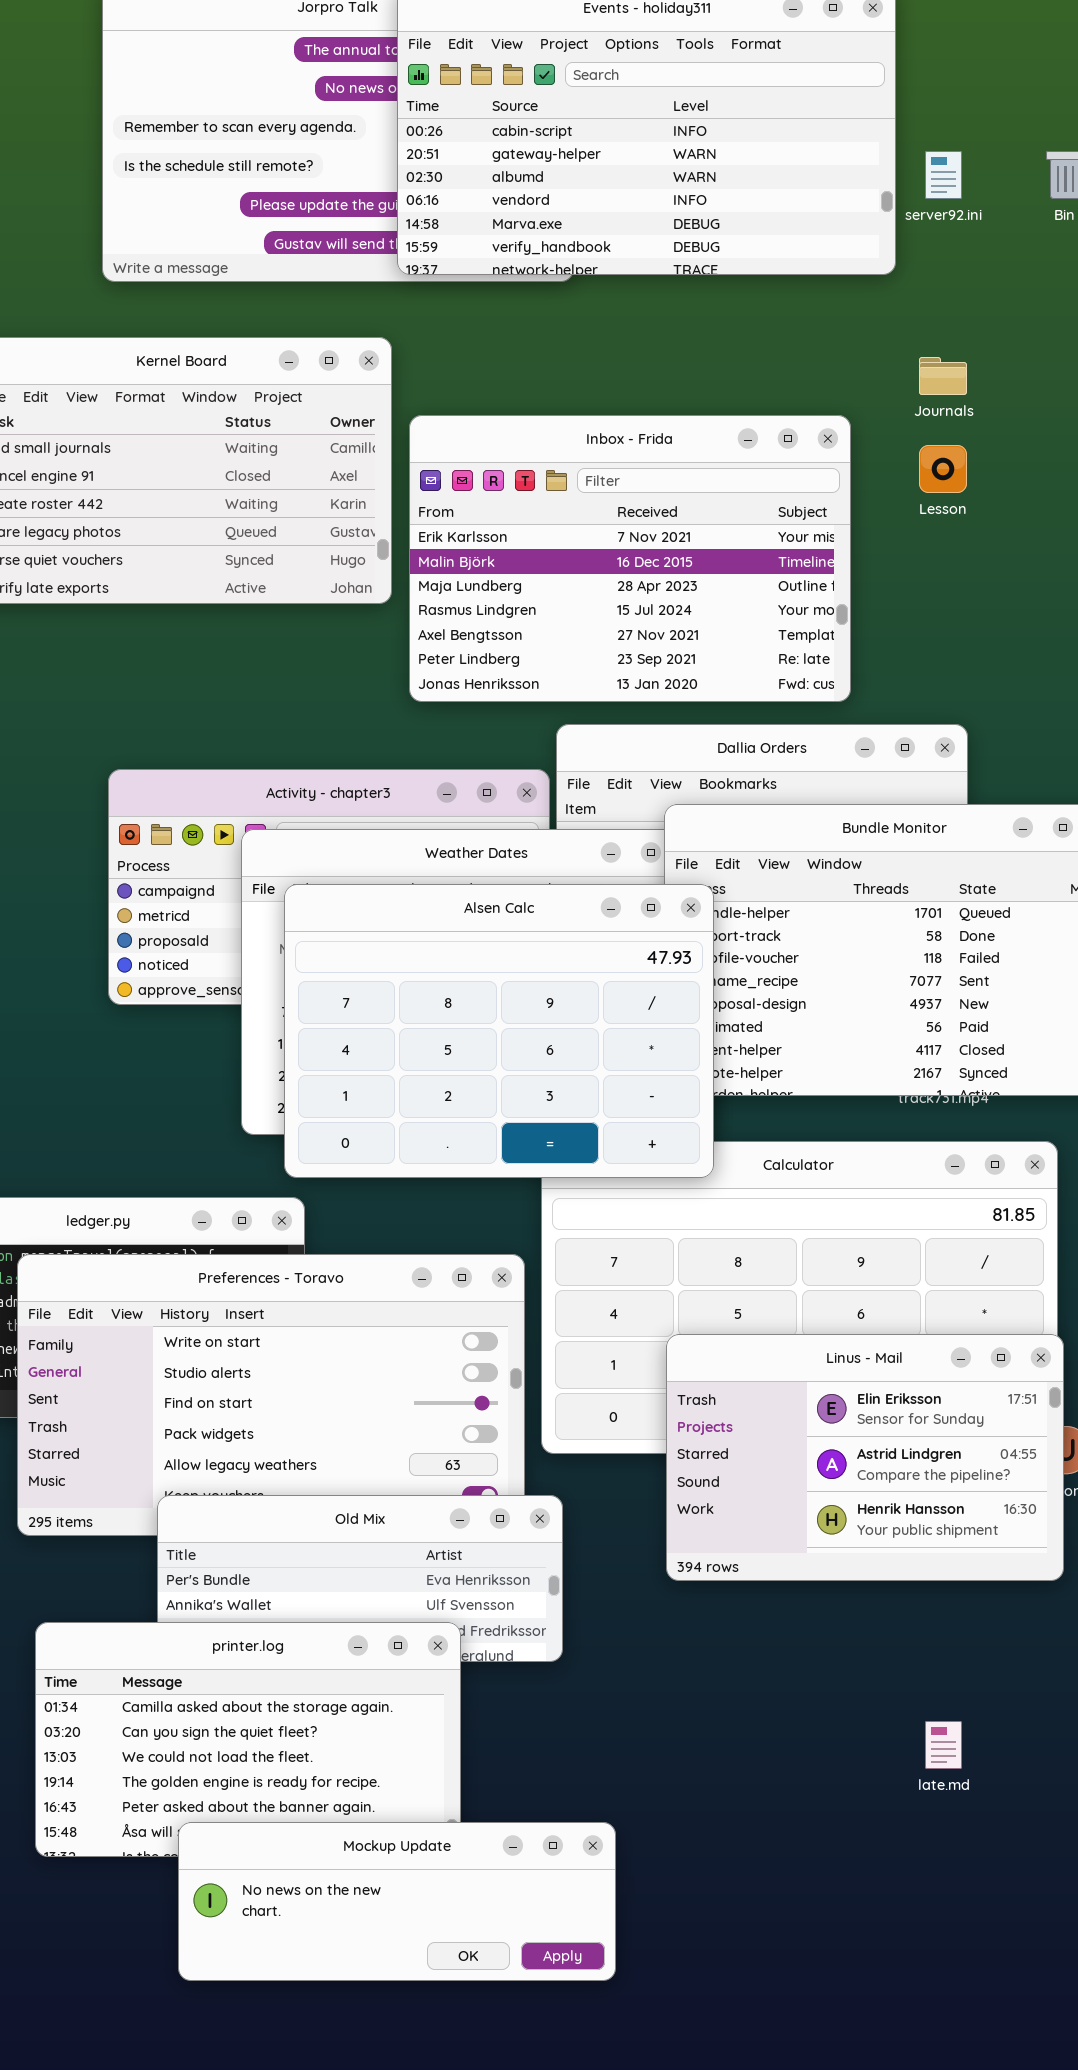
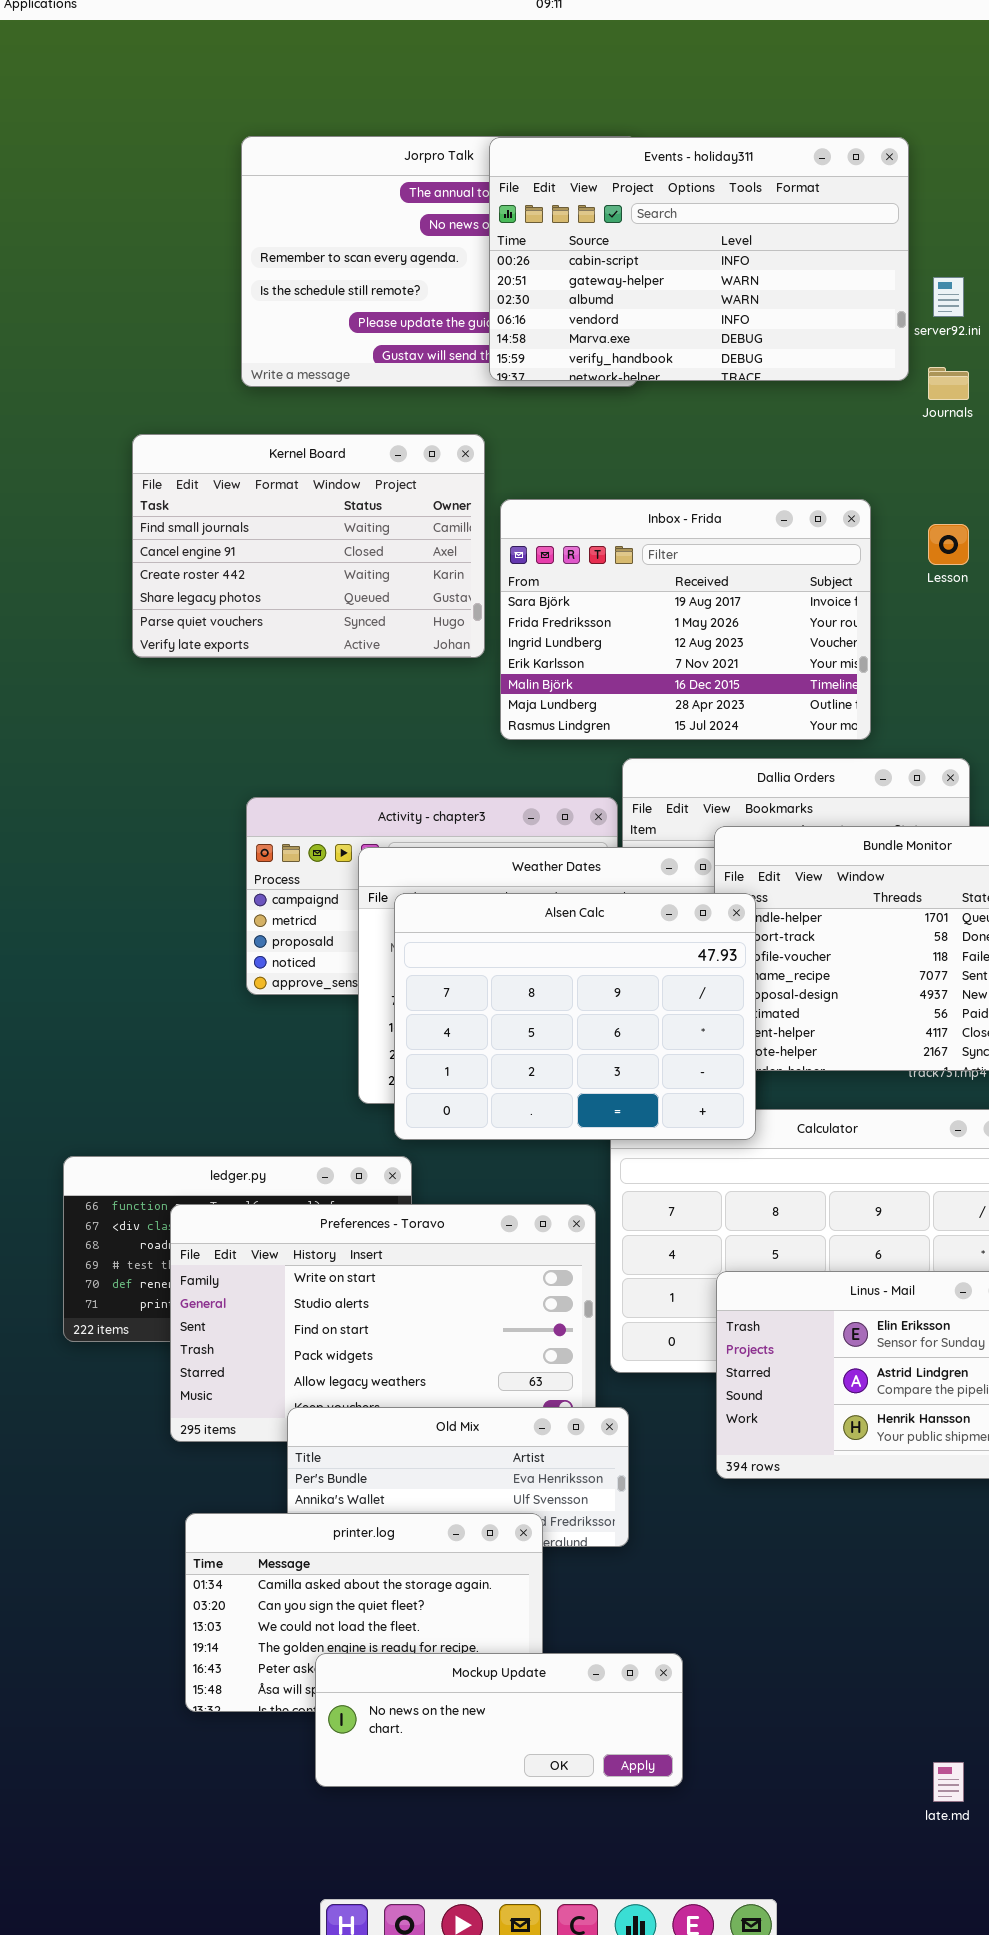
Journals: [919,357,967,395] -> [928,367,969,400], moved
Inbox - Frida: [409,415,851,702] -> [500,499,871,740], scrolled up 3 rows
late.md: [925,1721,962,1769] -> [933,1762,964,1802], moved
Mockup Update: [178,1822,616,1981] -> [315,1653,683,1787], moved

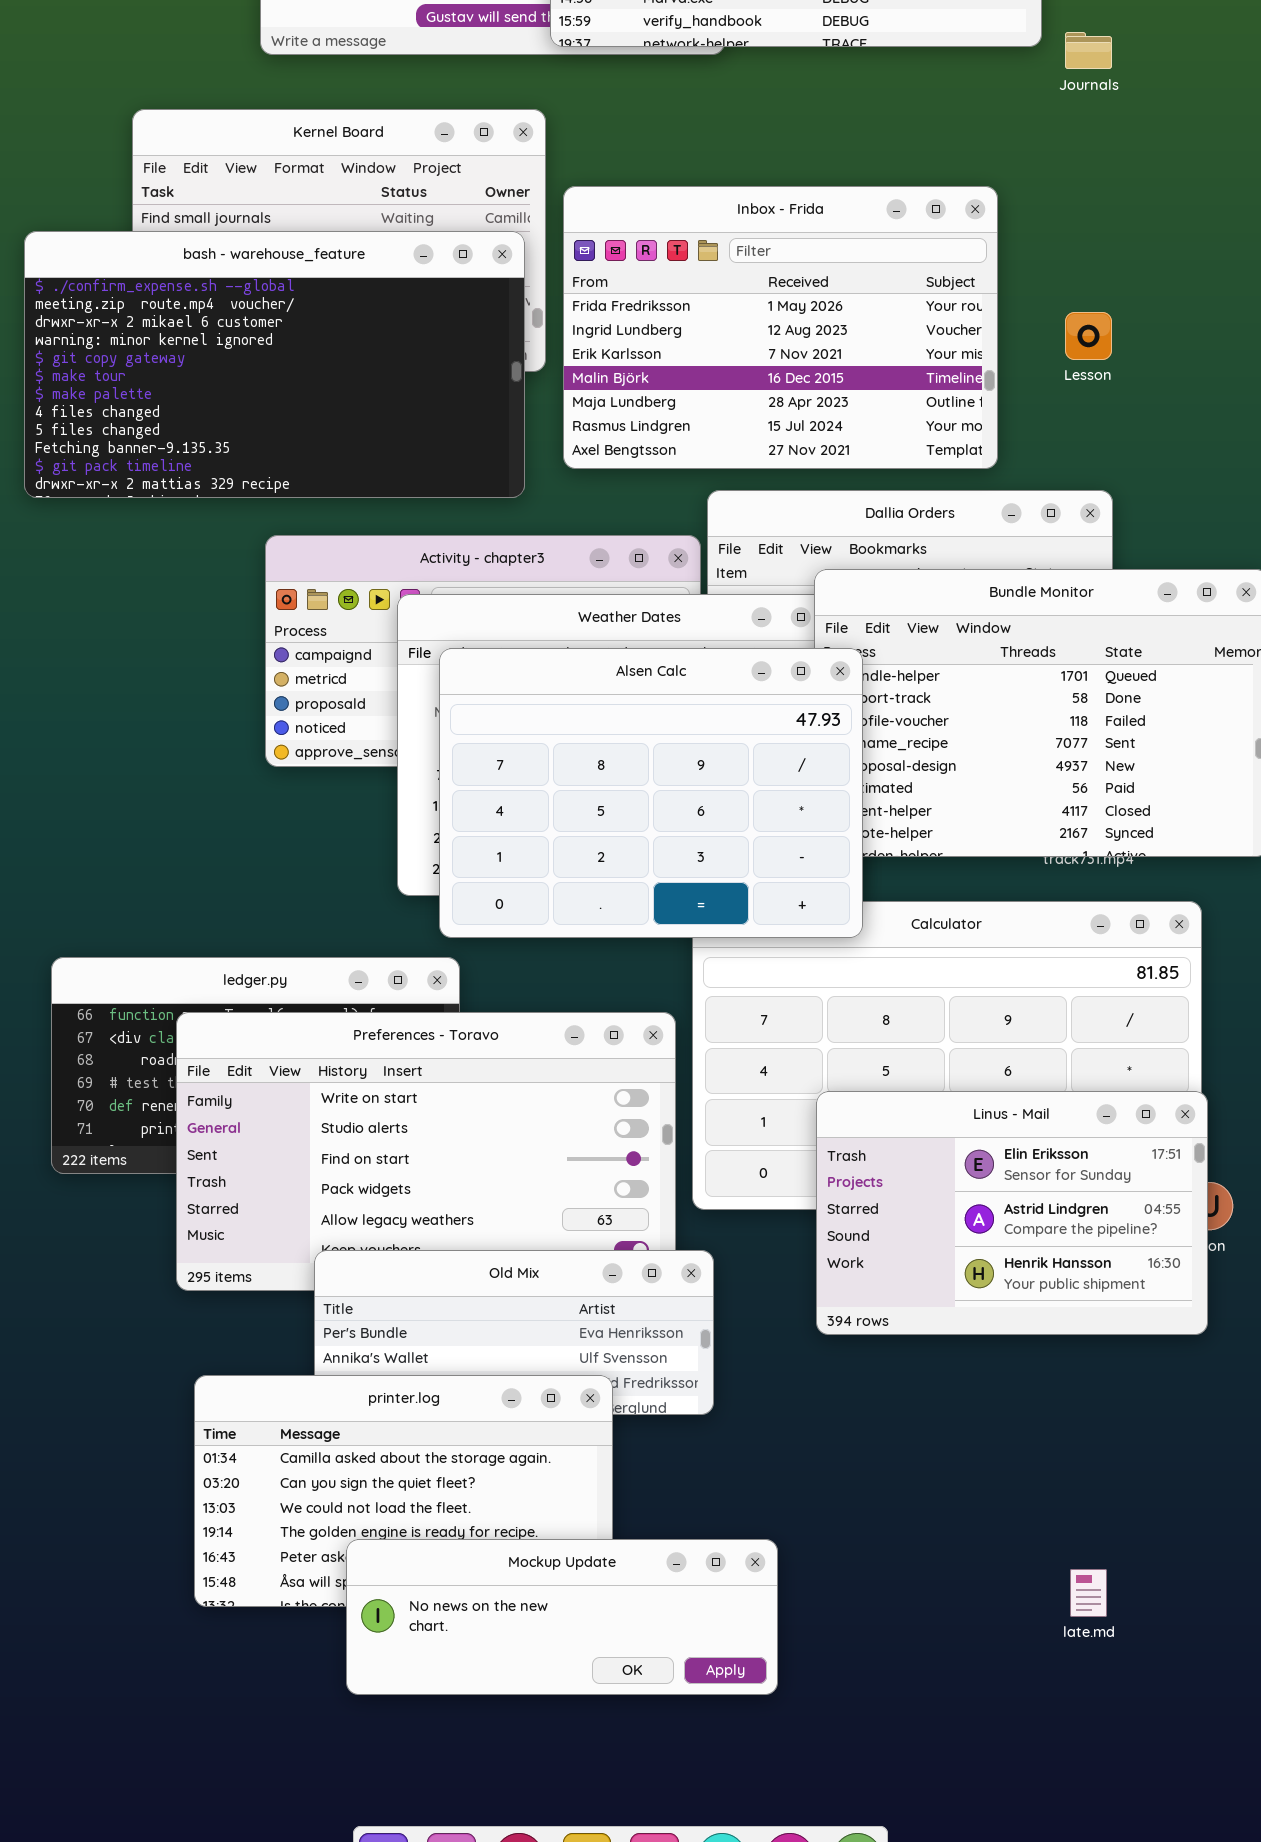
Inbox - Frida: [500,499,871,740] -> [563,186,998,469], scrolled down 1 row
Lesson: [928,524,969,565] -> [1065,312,1112,360], moved
bash - warehouse_feature: none -> [24,231,525,498], opened
late.md: [933,1762,964,1802] -> [1070,1569,1107,1617], moved

